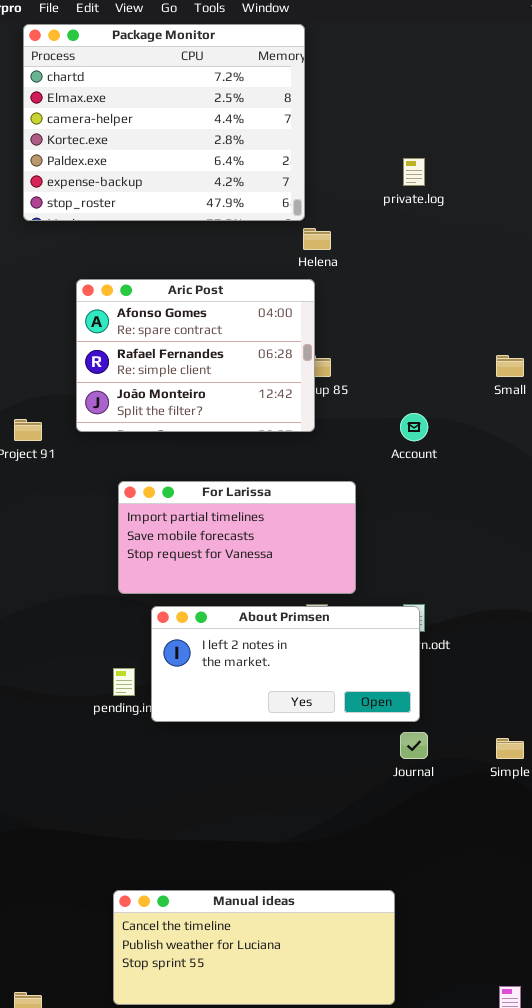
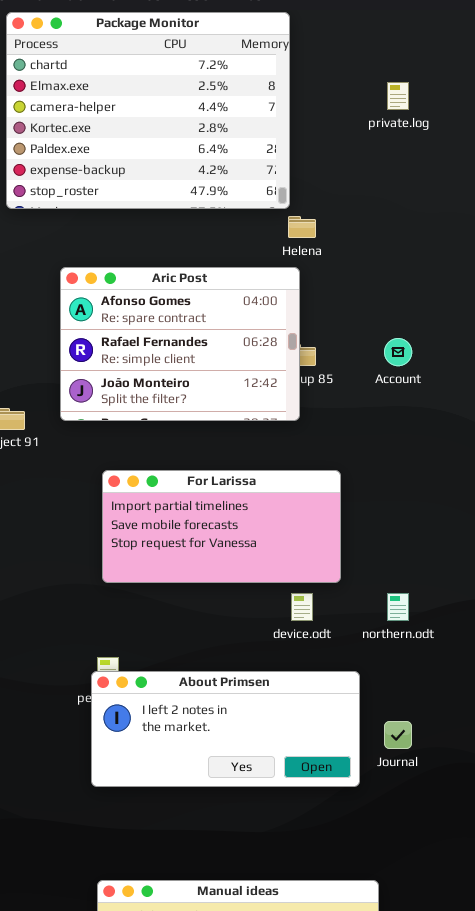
private.log: [403,158,425,186] -> [387,82,409,110], moved
Account: [400,413,428,441] -> [384,338,412,366], moved
About Primsen: [151,606,420,722] -> [91,671,360,787], moved

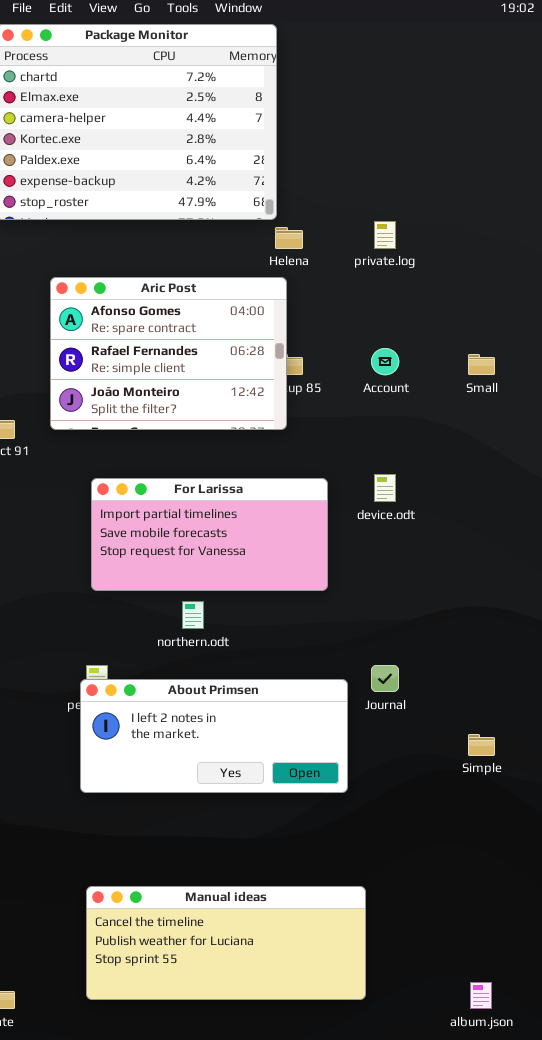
private.log: [387,82,409,110] -> [374,221,396,249], moved
device.odt: [291,593,313,621] -> [374,474,396,502], moved
northern.odt: [387,593,409,621] -> [182,601,204,629], moved
Journal: [384,721,412,749] -> [371,665,399,692], moved

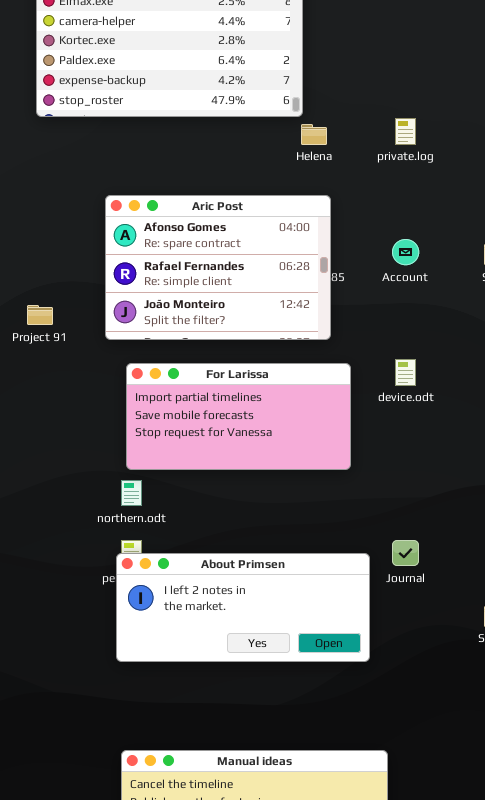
Aric Post: [50,277,287,430] -> [105,195,331,340], moved
northern.odt: [182,601,204,629] -> [121,480,142,506], moved

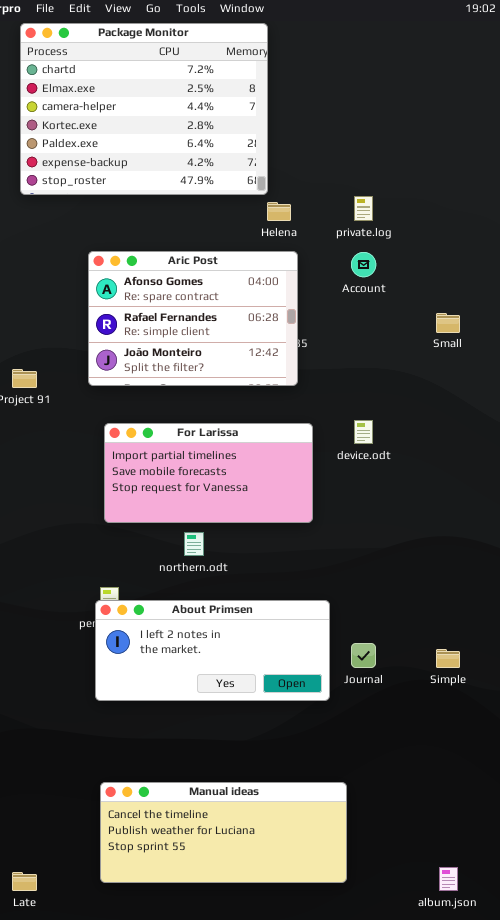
Aric Post: [105,195,331,340] -> [88,251,298,386], moved
Account: [392,239,419,265] -> [351,252,376,277], moved
northern.odt: [121,480,142,506] -> [184,532,204,556], moved
Journal: [392,540,419,566] -> [351,643,376,668], moved

